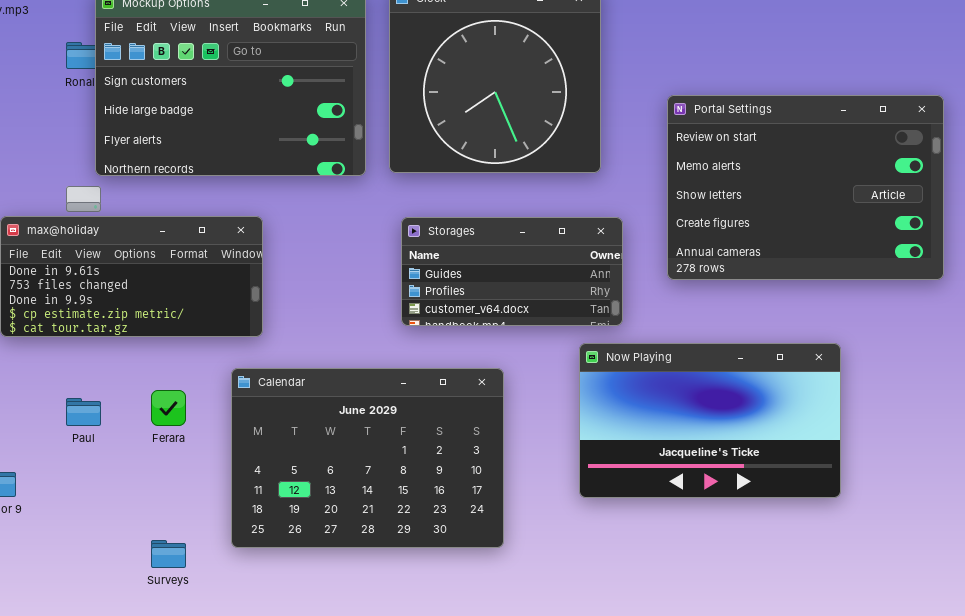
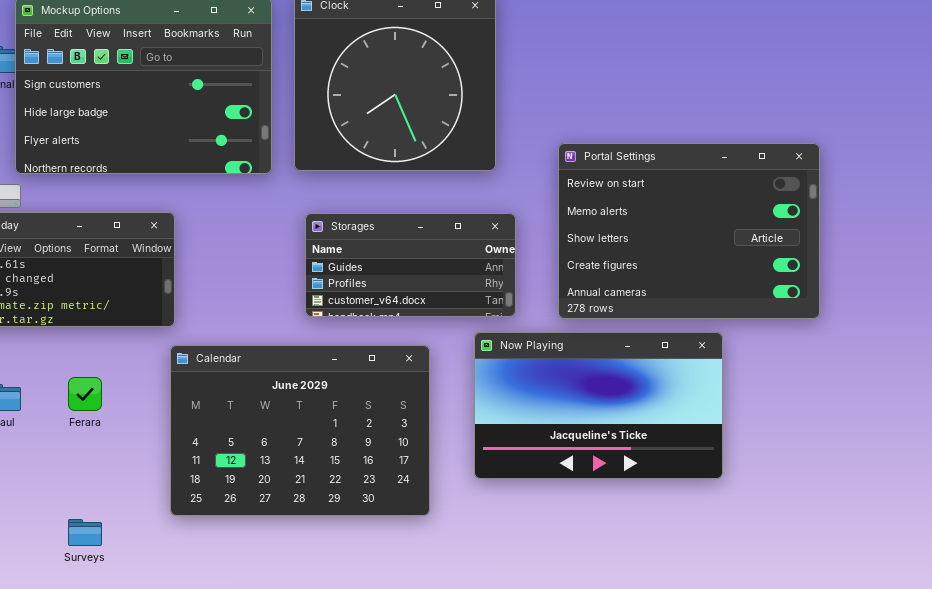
Portal Settings: [667,95,944,280] -> [558,143,820,319], moved
Calendar: [231,368,504,548] -> [170,345,430,516], moved

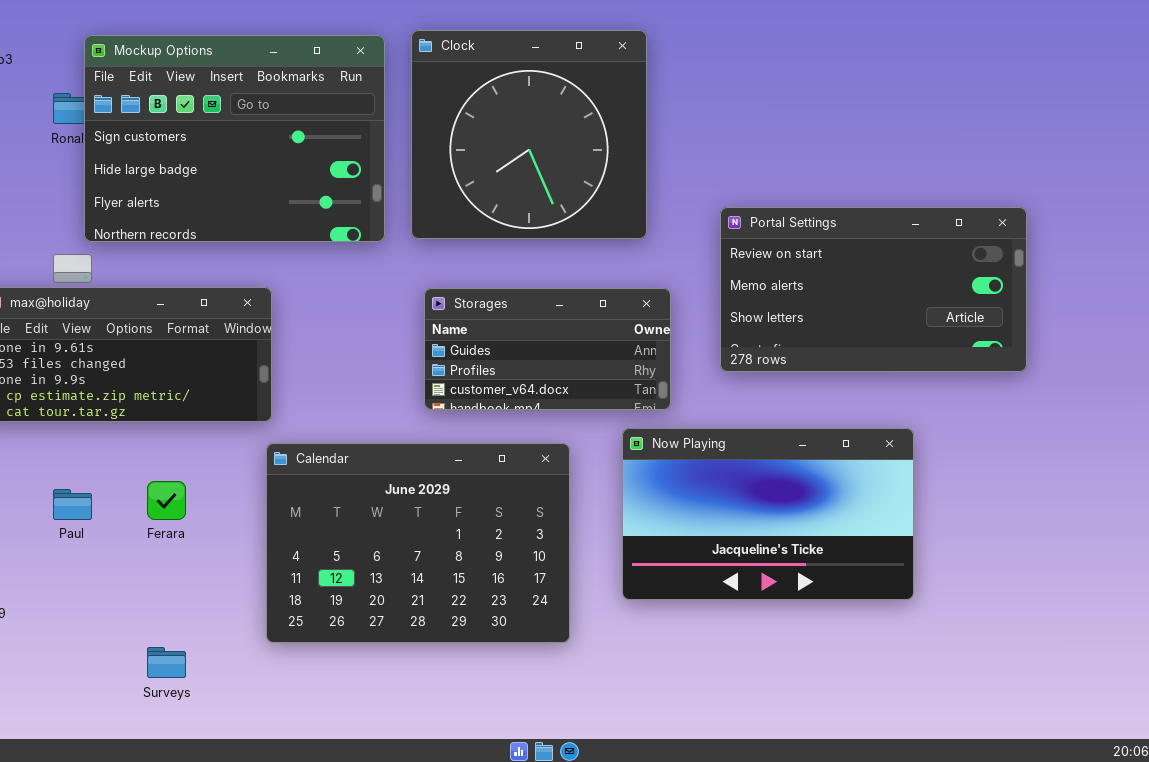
Portal Settings: [558,143,820,319] -> [720,207,1027,372], resized

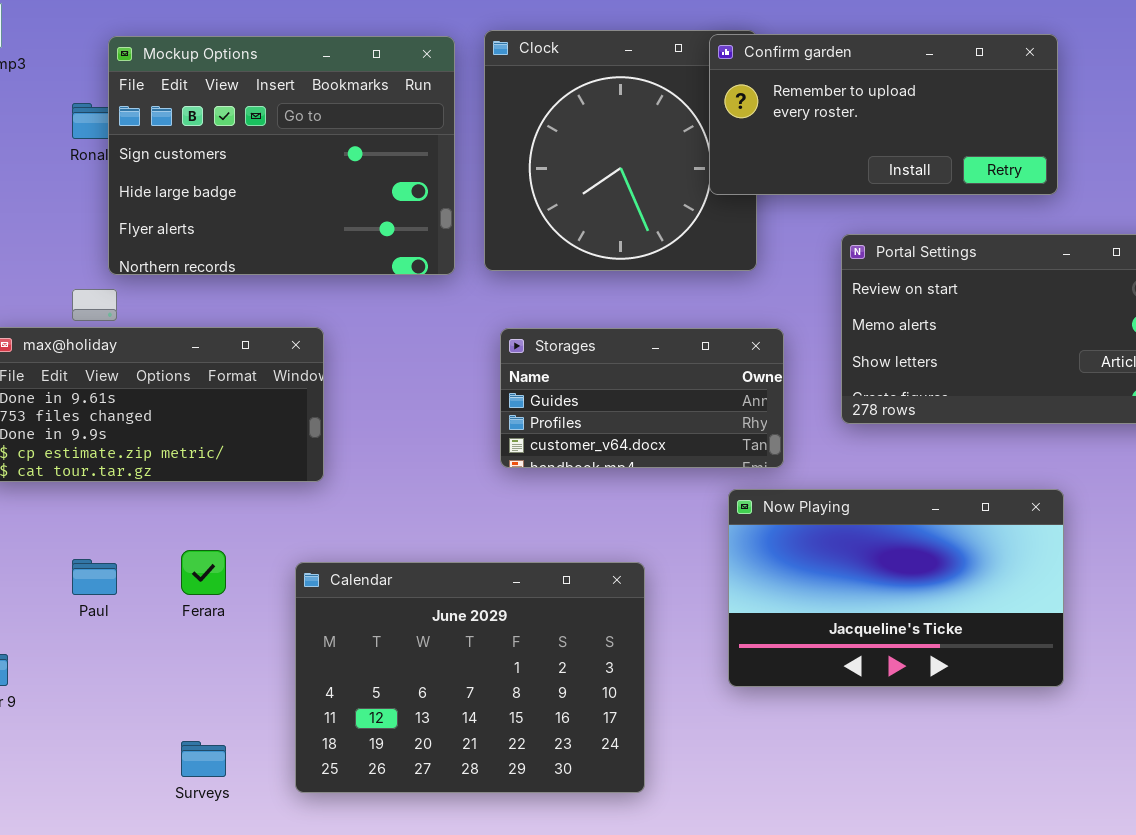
Confirm garden: none -> [709,34,1058,195], opened
Calendar: [266,443,570,643] -> [295,562,645,793], moved

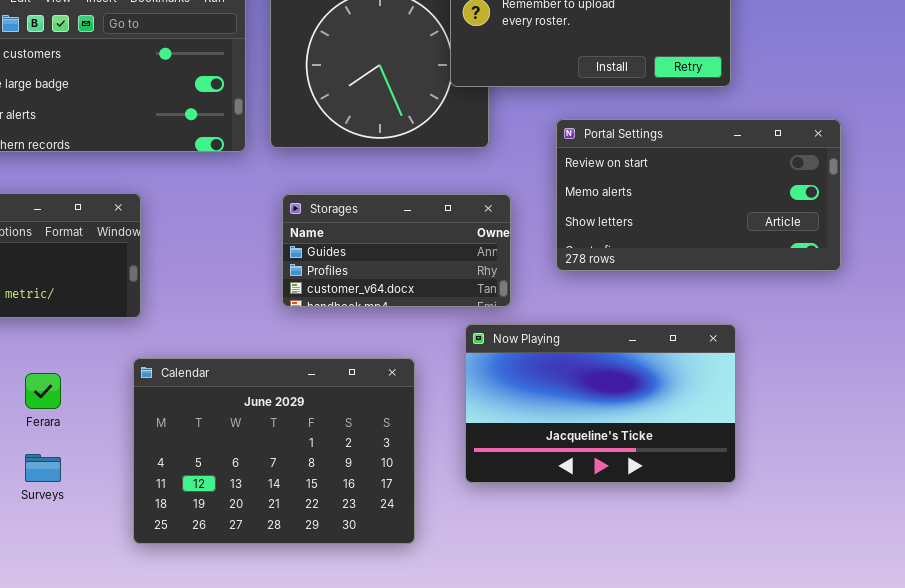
Calendar: [295,562,645,793] -> [133,358,415,544], moved
Surveys: [181,741,226,777] -> [25,454,61,482], moved

